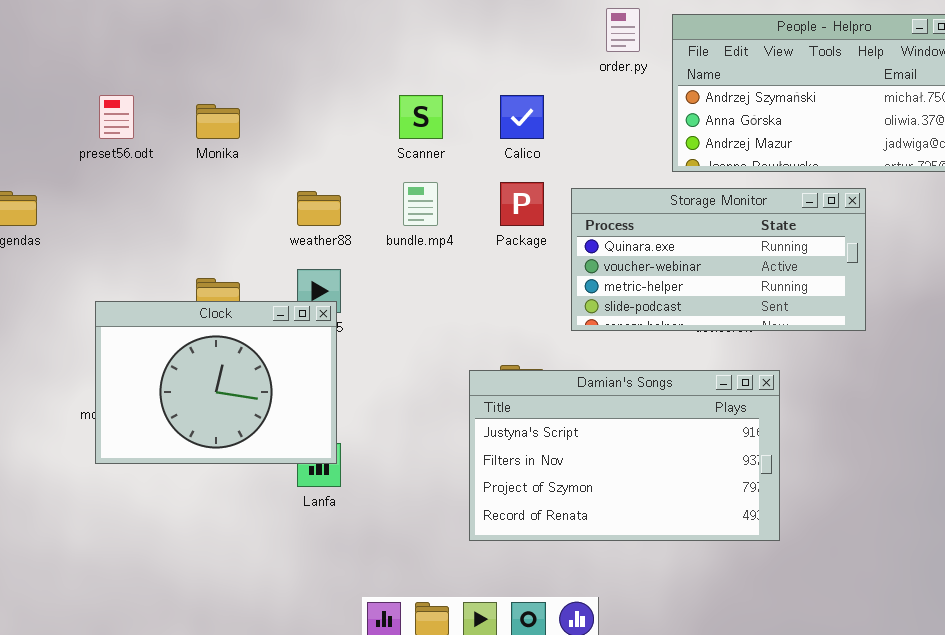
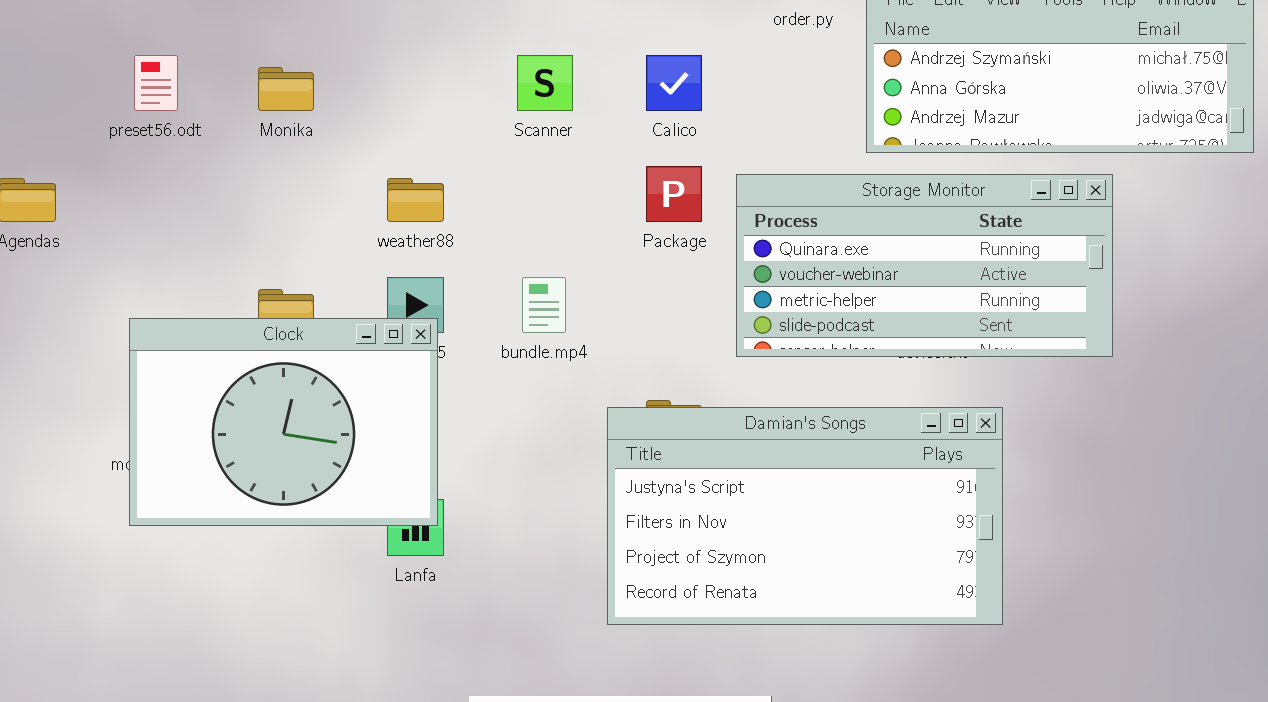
bundle.mp4: [403,182,438,226] -> [522,277,566,333], moved

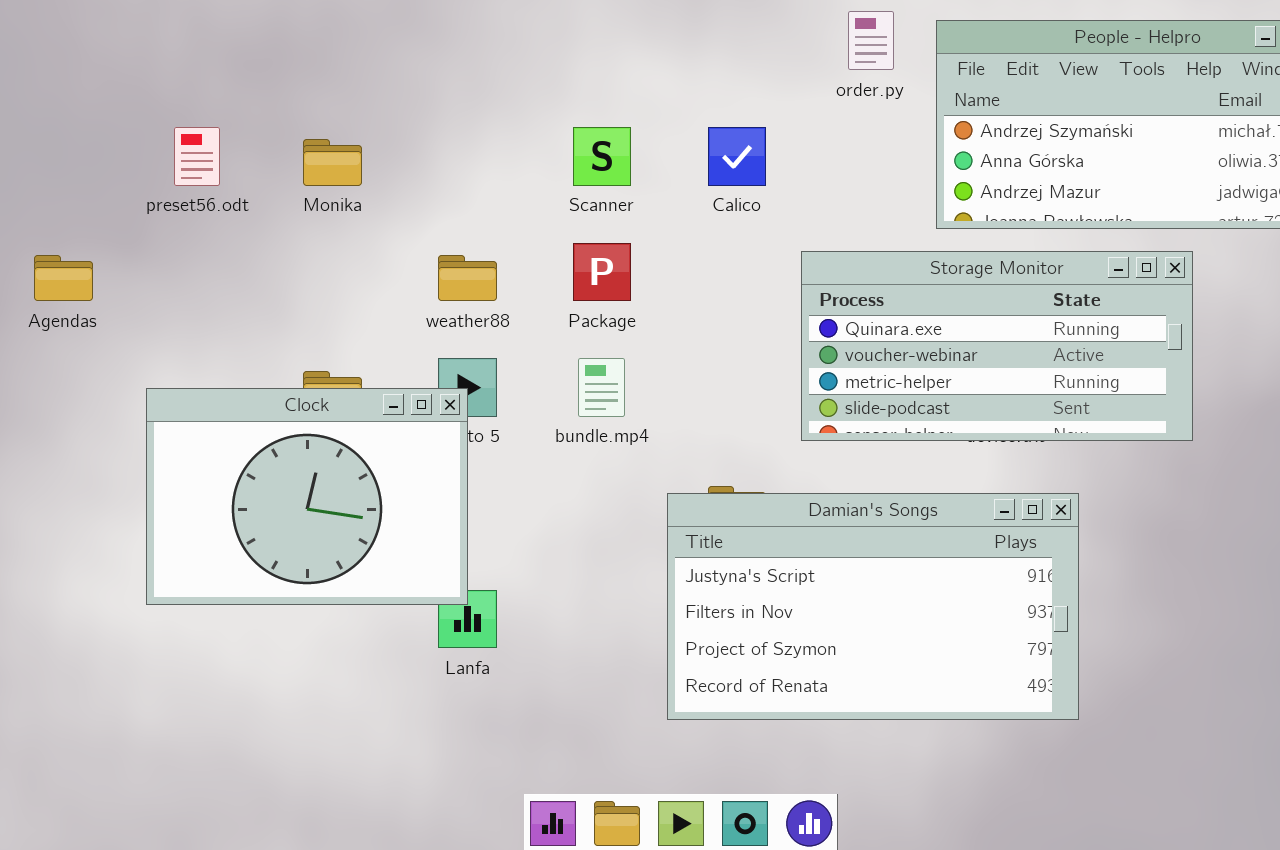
Package: [646,166,702,222] -> [573,243,631,301], moved
Clock: [129,318,438,526] -> [146,388,468,605], moved

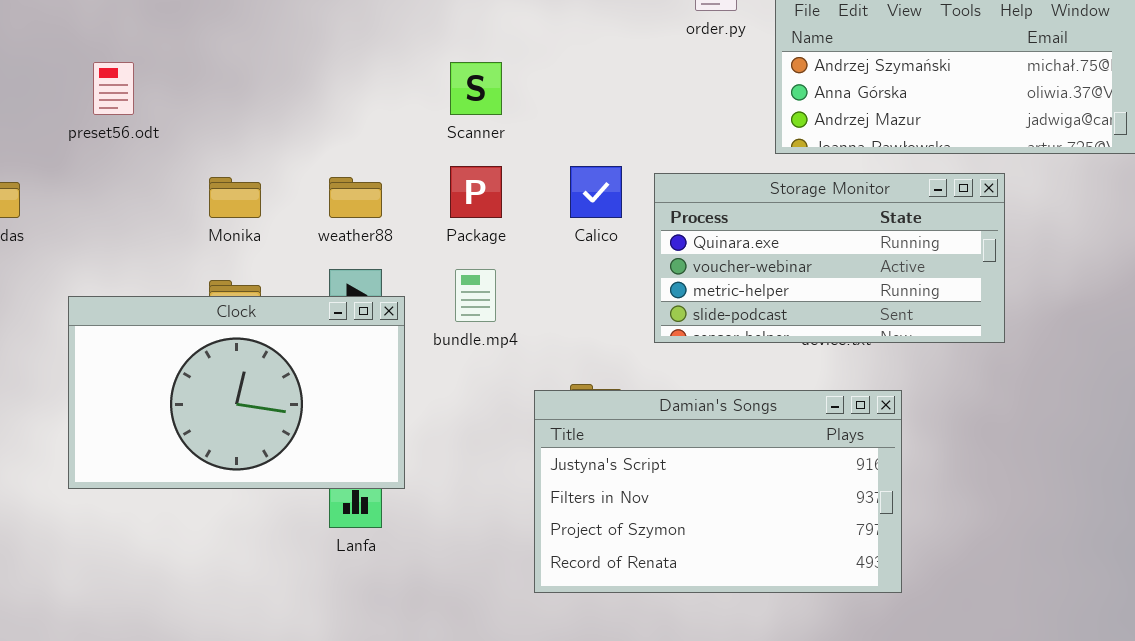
Calico: [708,127,766,186] -> [570,166,622,218], moved
Monika: [303,139,362,186] -> [209,177,261,218], moved
Clock: [146,388,468,605] -> [68,296,405,489], resized

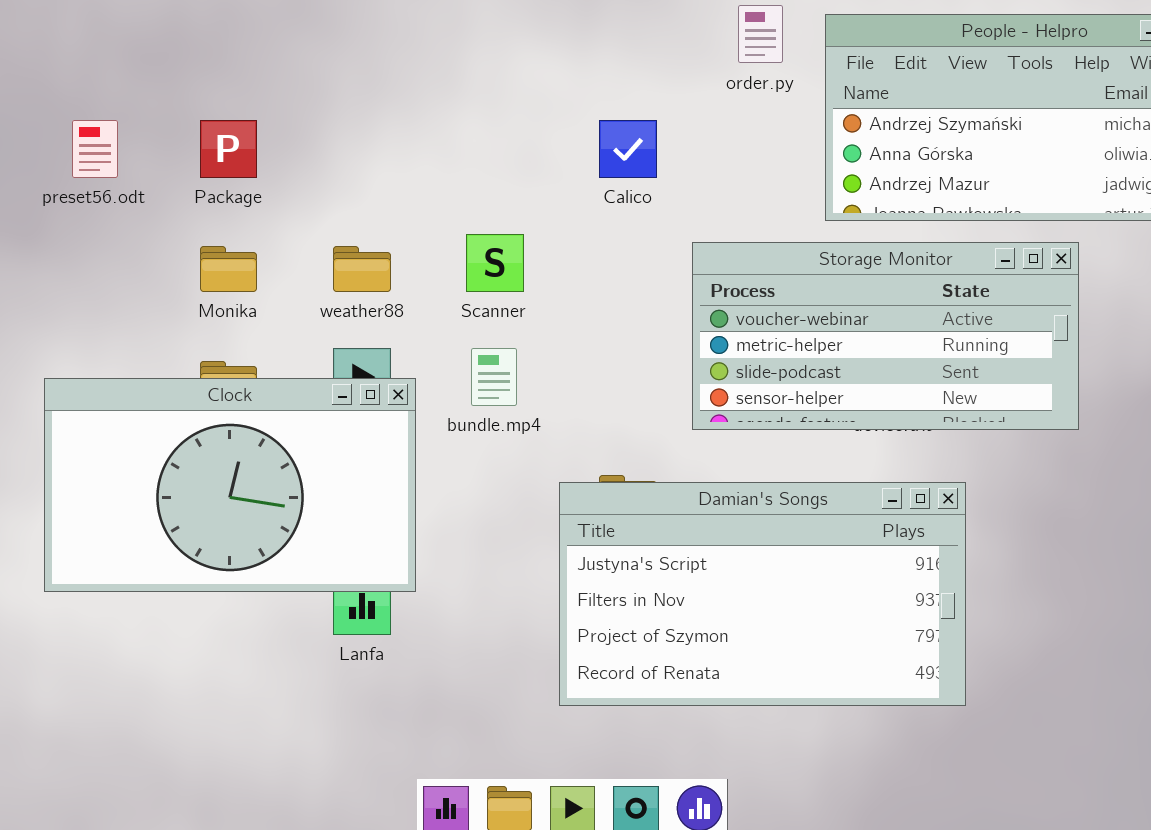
Scanner: [450,62,502,115] -> [466,234,524,292], moved
Package: [450,166,502,218] -> [200,120,257,178], moved
Calico: [570,166,622,218] -> [599,120,657,178], moved
Storage Monitor: [654,173,1005,343] -> [692,242,1079,430], scrolled down 1 row

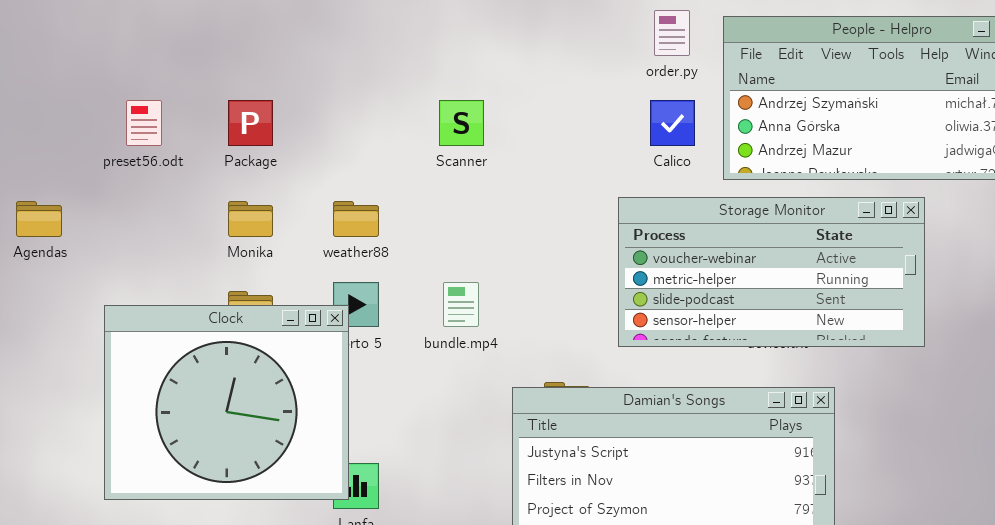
Calico: [599,120,657,178] -> [650,100,695,146], moved
Scanner: [466,234,524,292] -> [439,100,484,146], moved
Clock: [44,378,416,592] -> [104,305,349,500], resized

